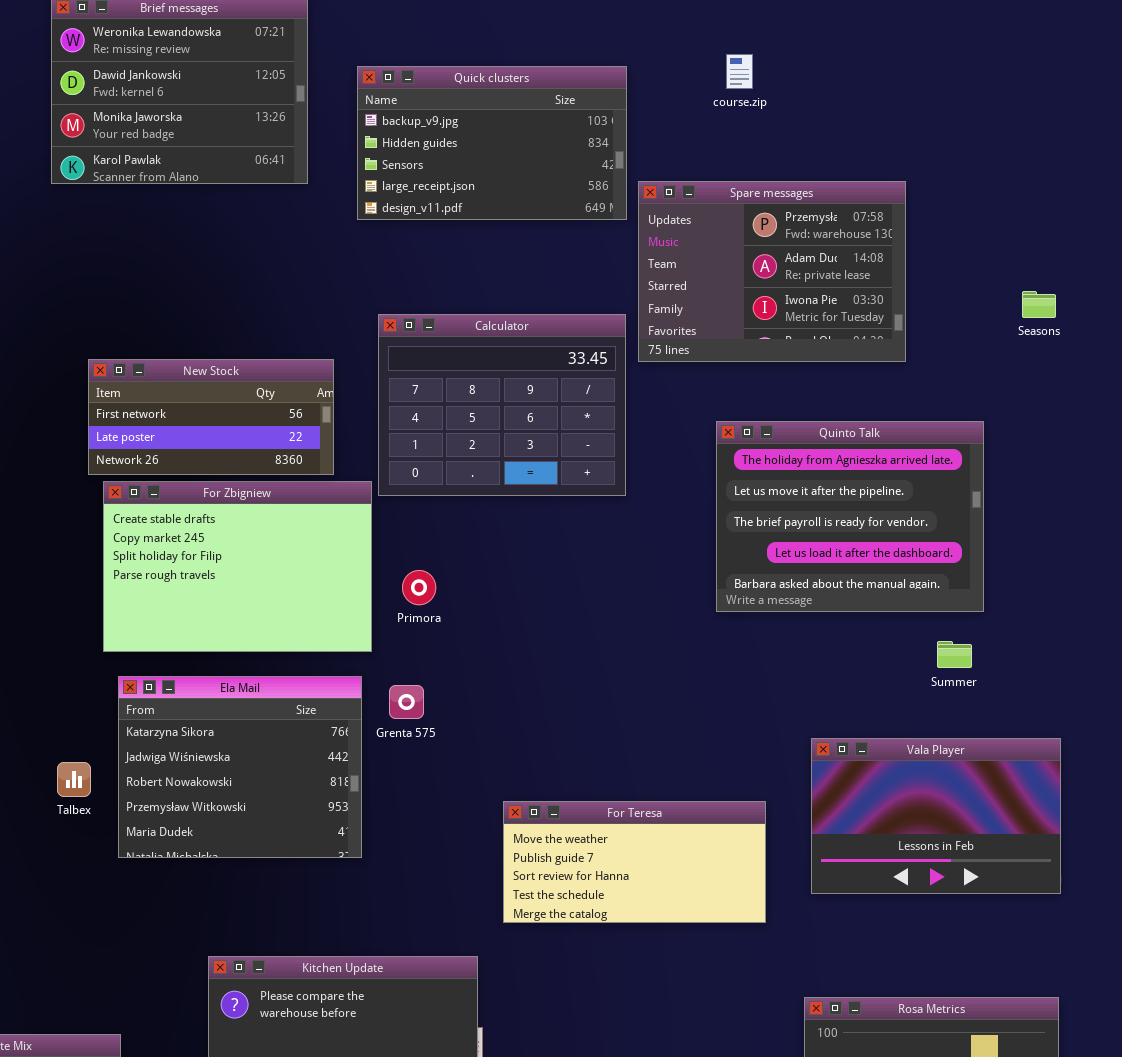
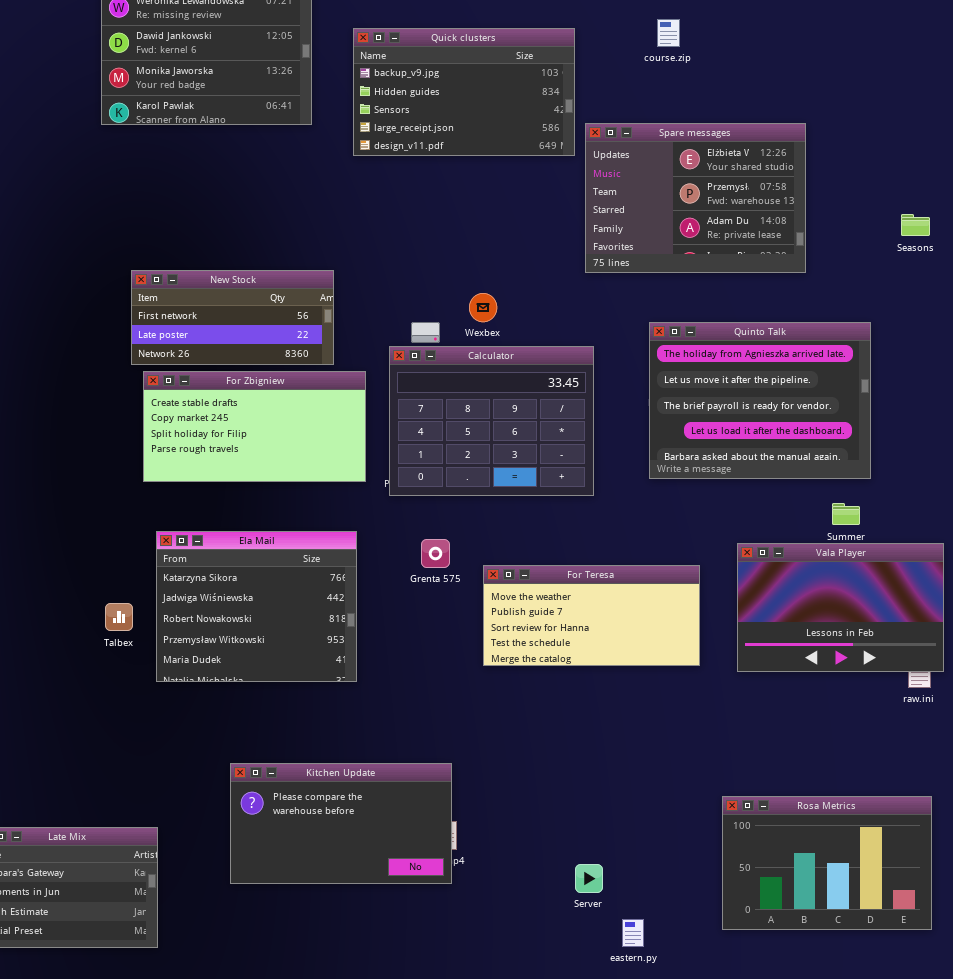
Spare messages: [638,181,906,362] -> [585,123,806,273], scrolled up 1 row
Calculator: [378,314,626,496] -> [389,346,594,496], moved
For Zbigniew: [103,481,372,652] -> [143,371,366,482], resized
Grenta 575: [389,685,424,719] -> [421,539,450,568], moved
Vala Player: [811,738,1061,894] -> [737,543,944,672], moved
For Teresa: [503,801,766,923] -> [483,565,700,666], moved

